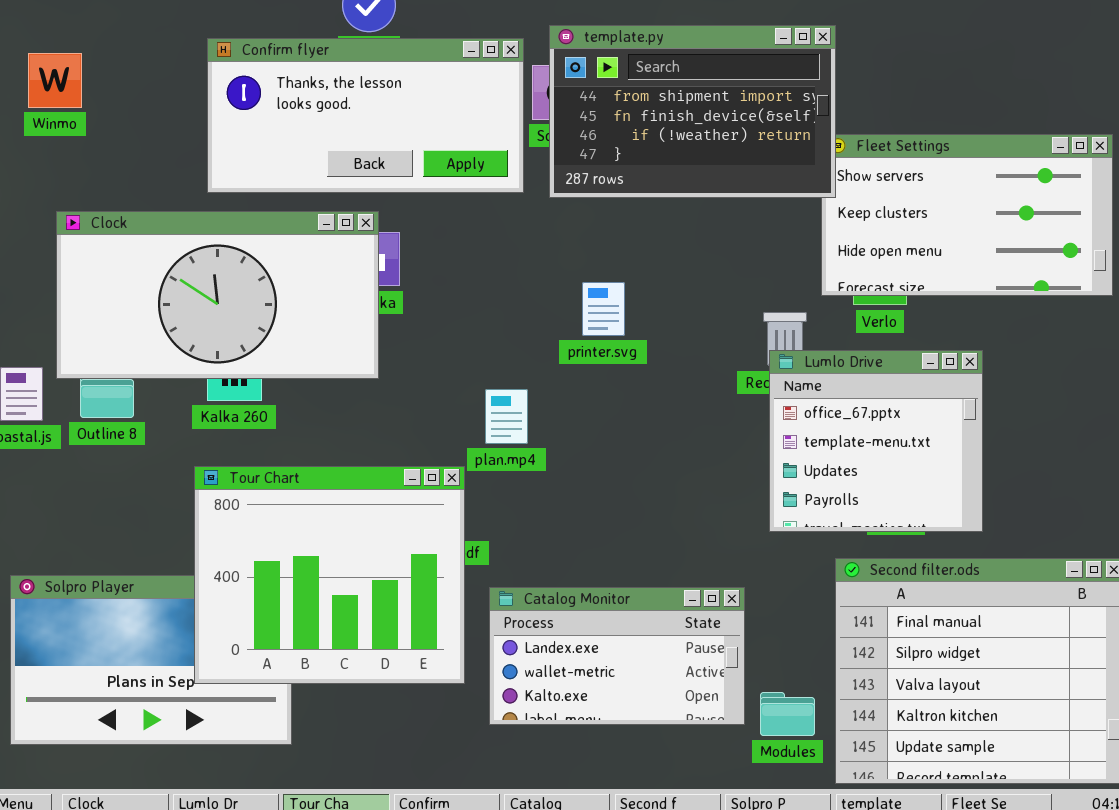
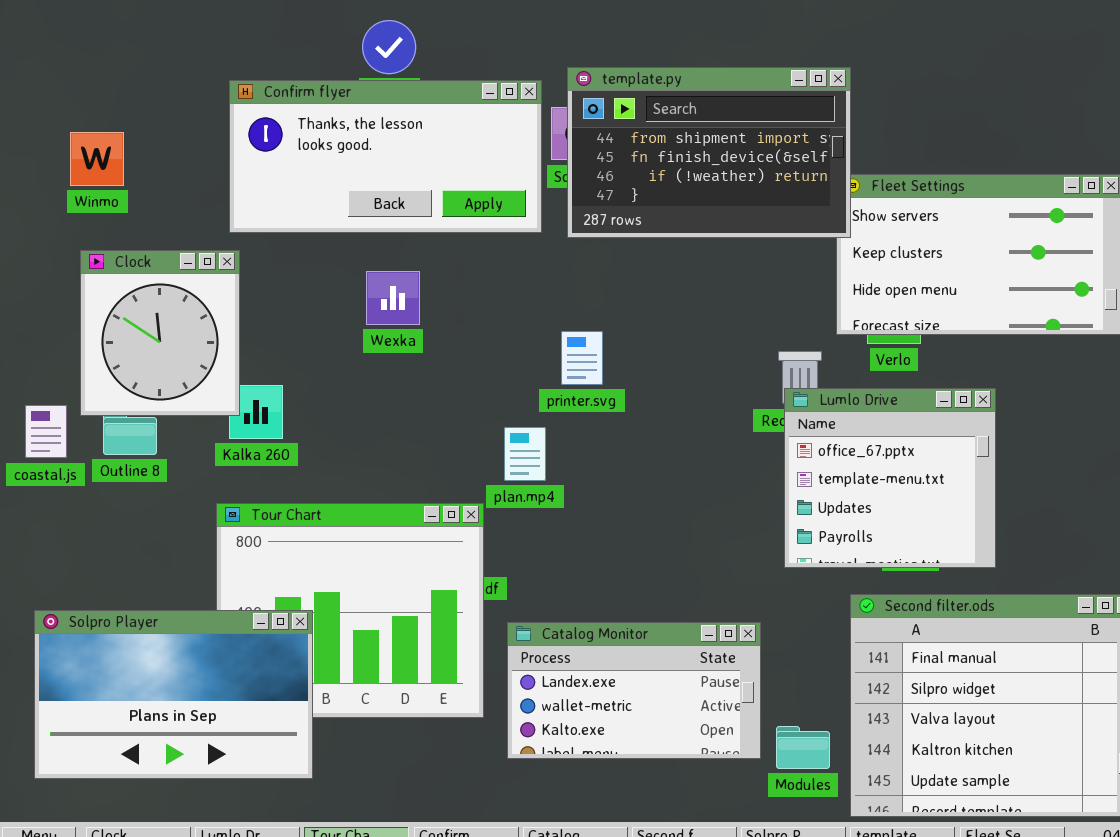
Winmo: [28,53,82,108] -> [70,132,124,186], moved
Clock: [56,211,379,379] -> [80,250,240,416], resized
printer.svg: [582,282,625,336] -> [561,331,603,385], moved
Solpro Player: [10,575,292,745] -> [34,610,313,779], raised

